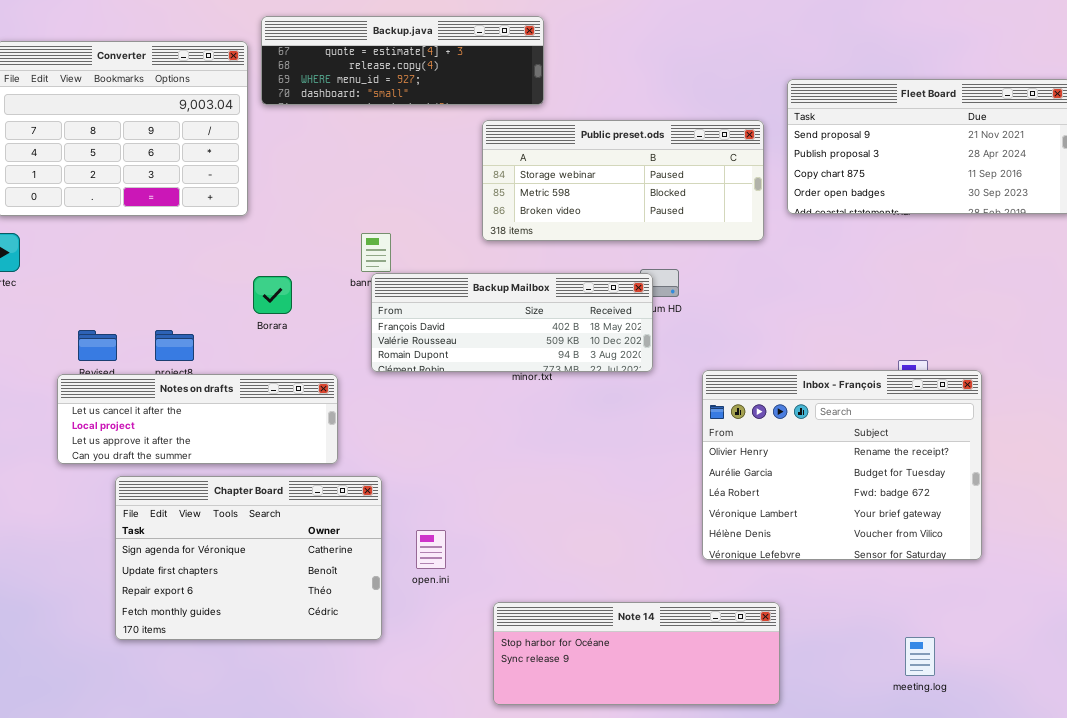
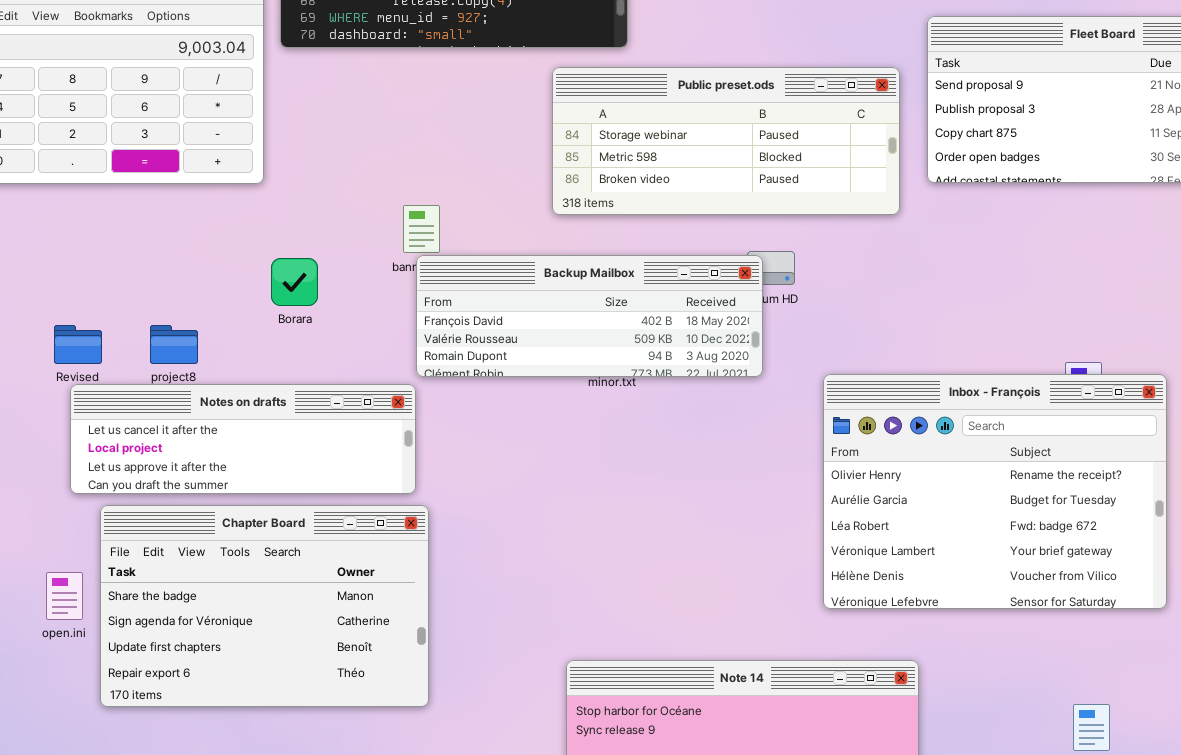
Notes on drafts: [57,374,338,464] -> [70,384,416,494], moved
Chapter Board: [115,476,382,640] -> [100,505,429,707], scrolled up 1 row
open.ini: [416,530,446,569] -> [46,572,83,620], moved

